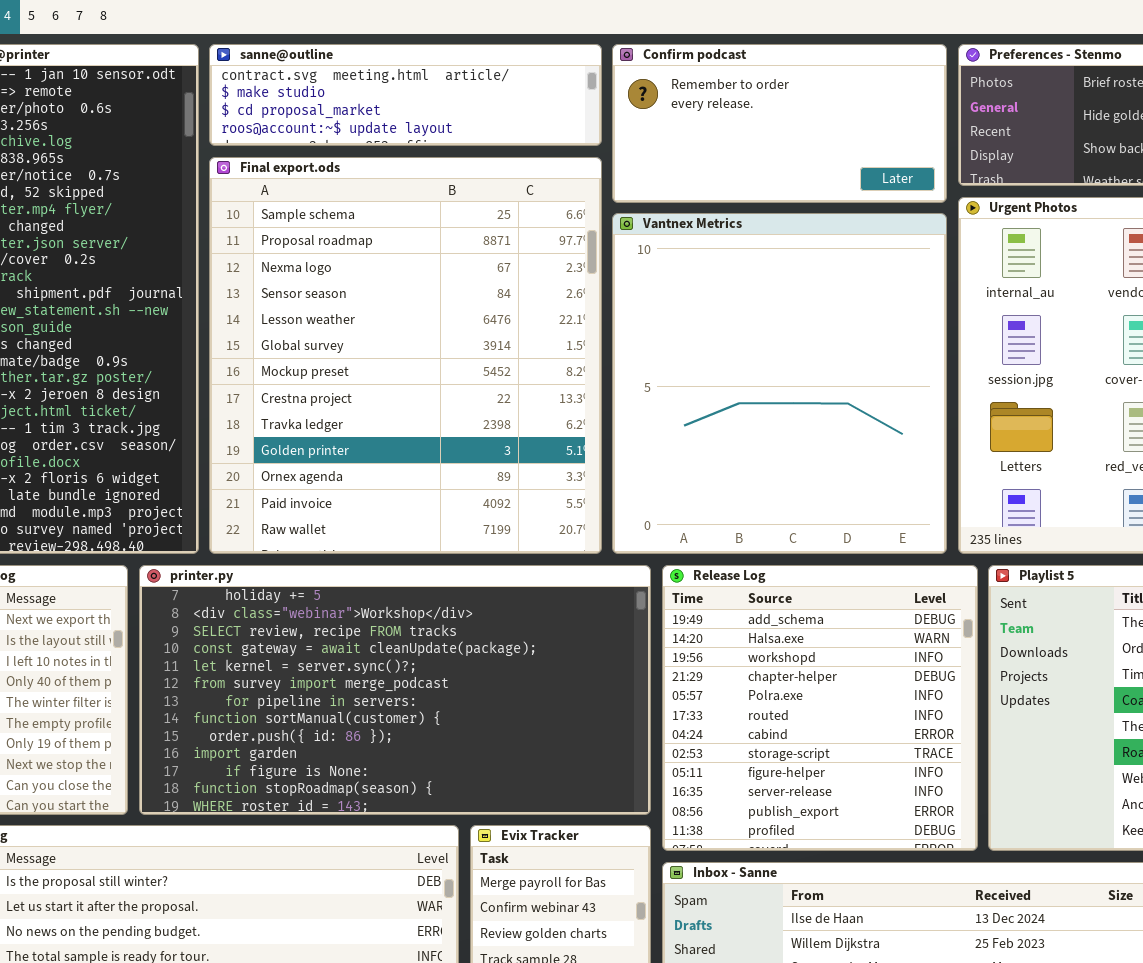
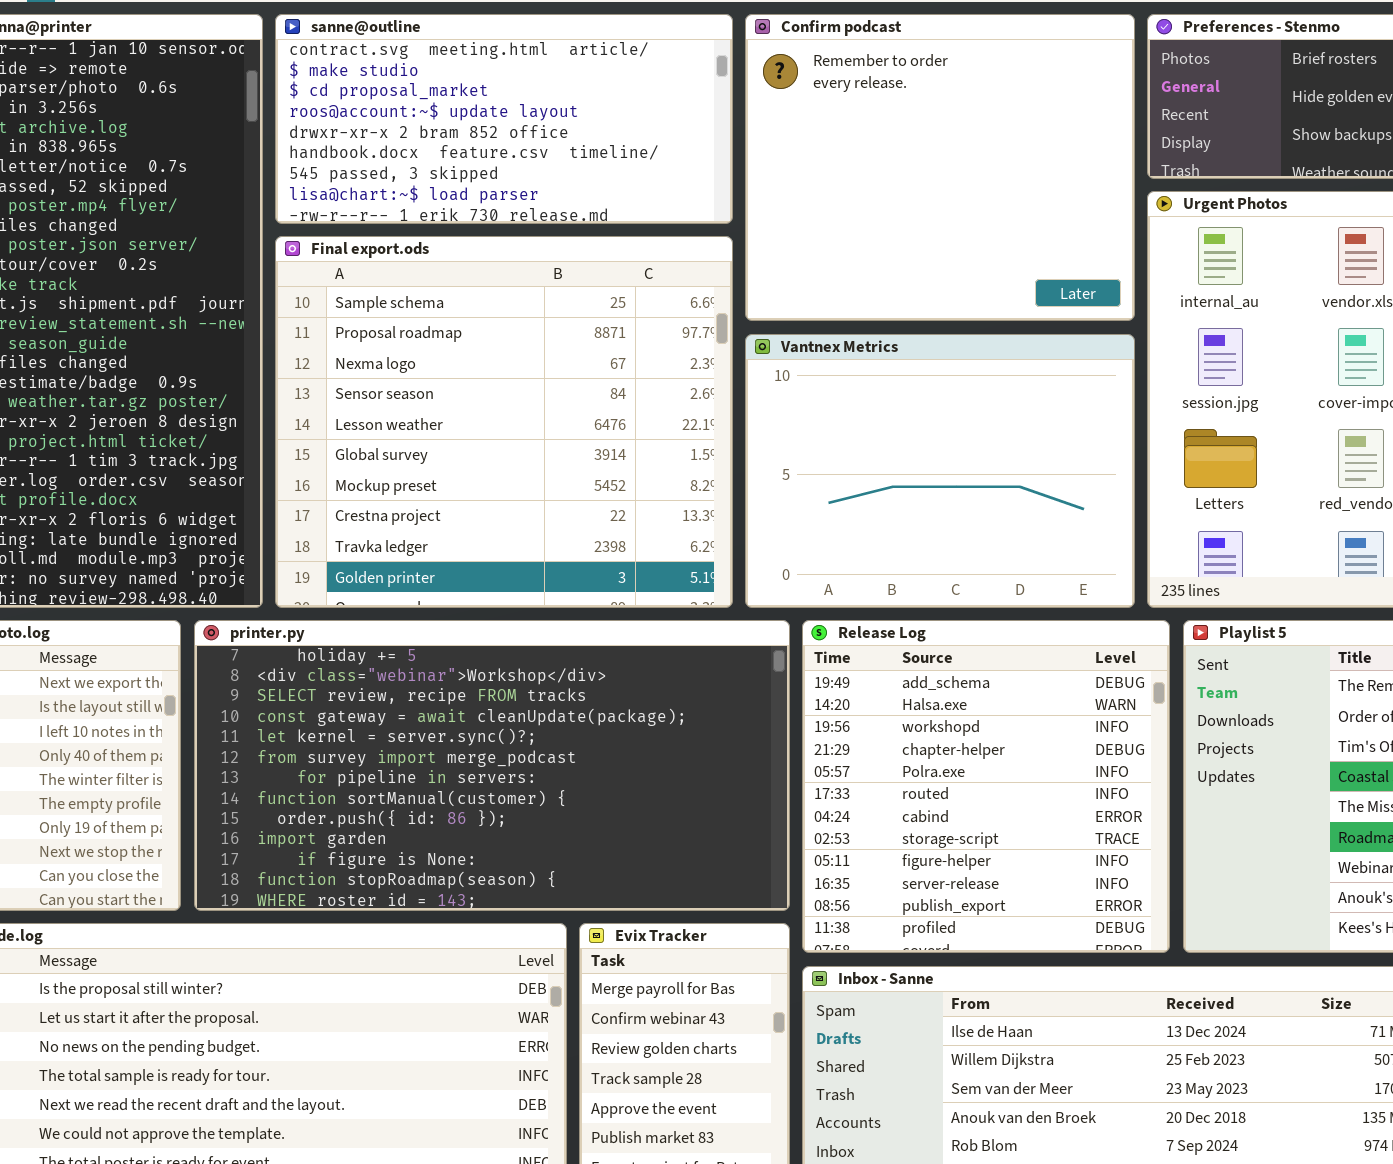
sanne@outline: [209,44,602,146] -> [275,14,733,224], resized
Confirm podcast: [612,44,947,203] -> [745,14,1135,321], resized
Final export.ods: [209,157,602,554] -> [275,236,733,608], resized
Vantnex Metrics: [612,213,947,554] -> [745,334,1135,608], resized

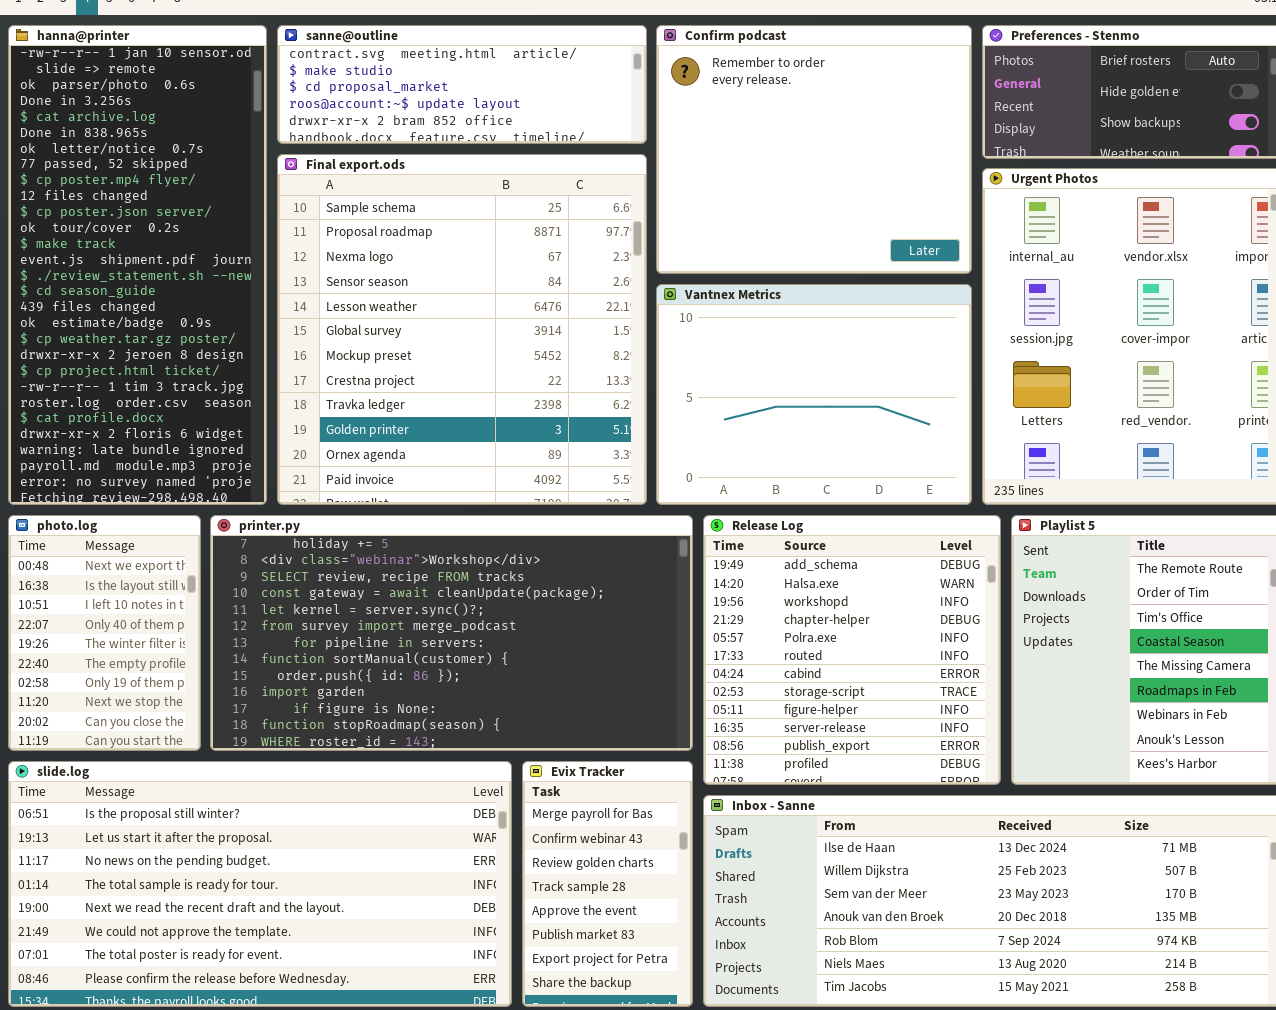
sanne@outline: [275,14,733,224] -> [277,25,647,144], resized
Final export.ods: [275,236,733,608] -> [277,154,647,505], resized

